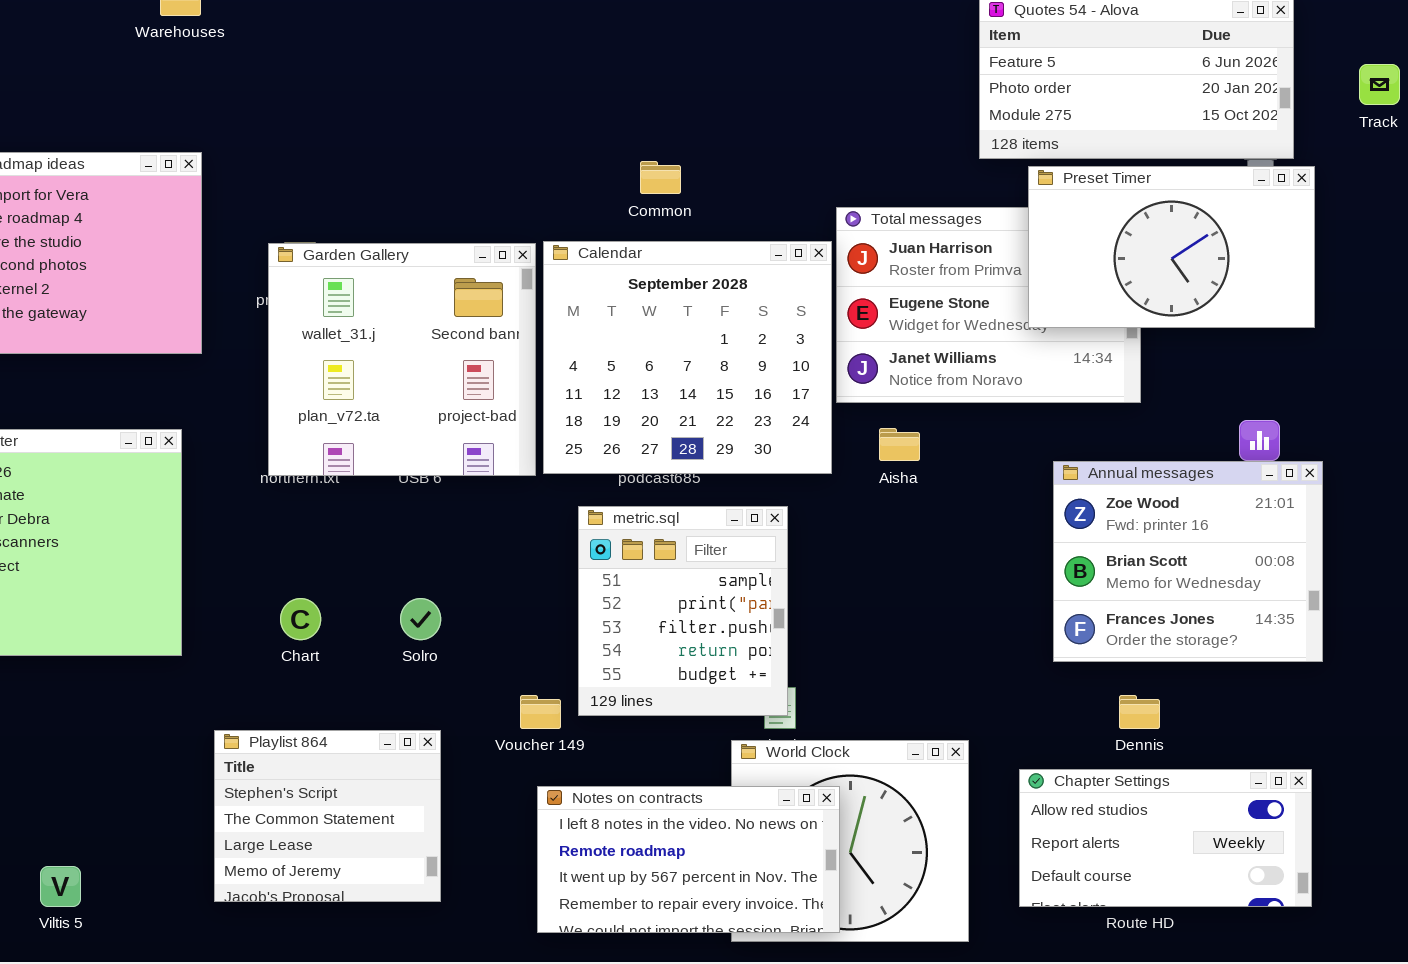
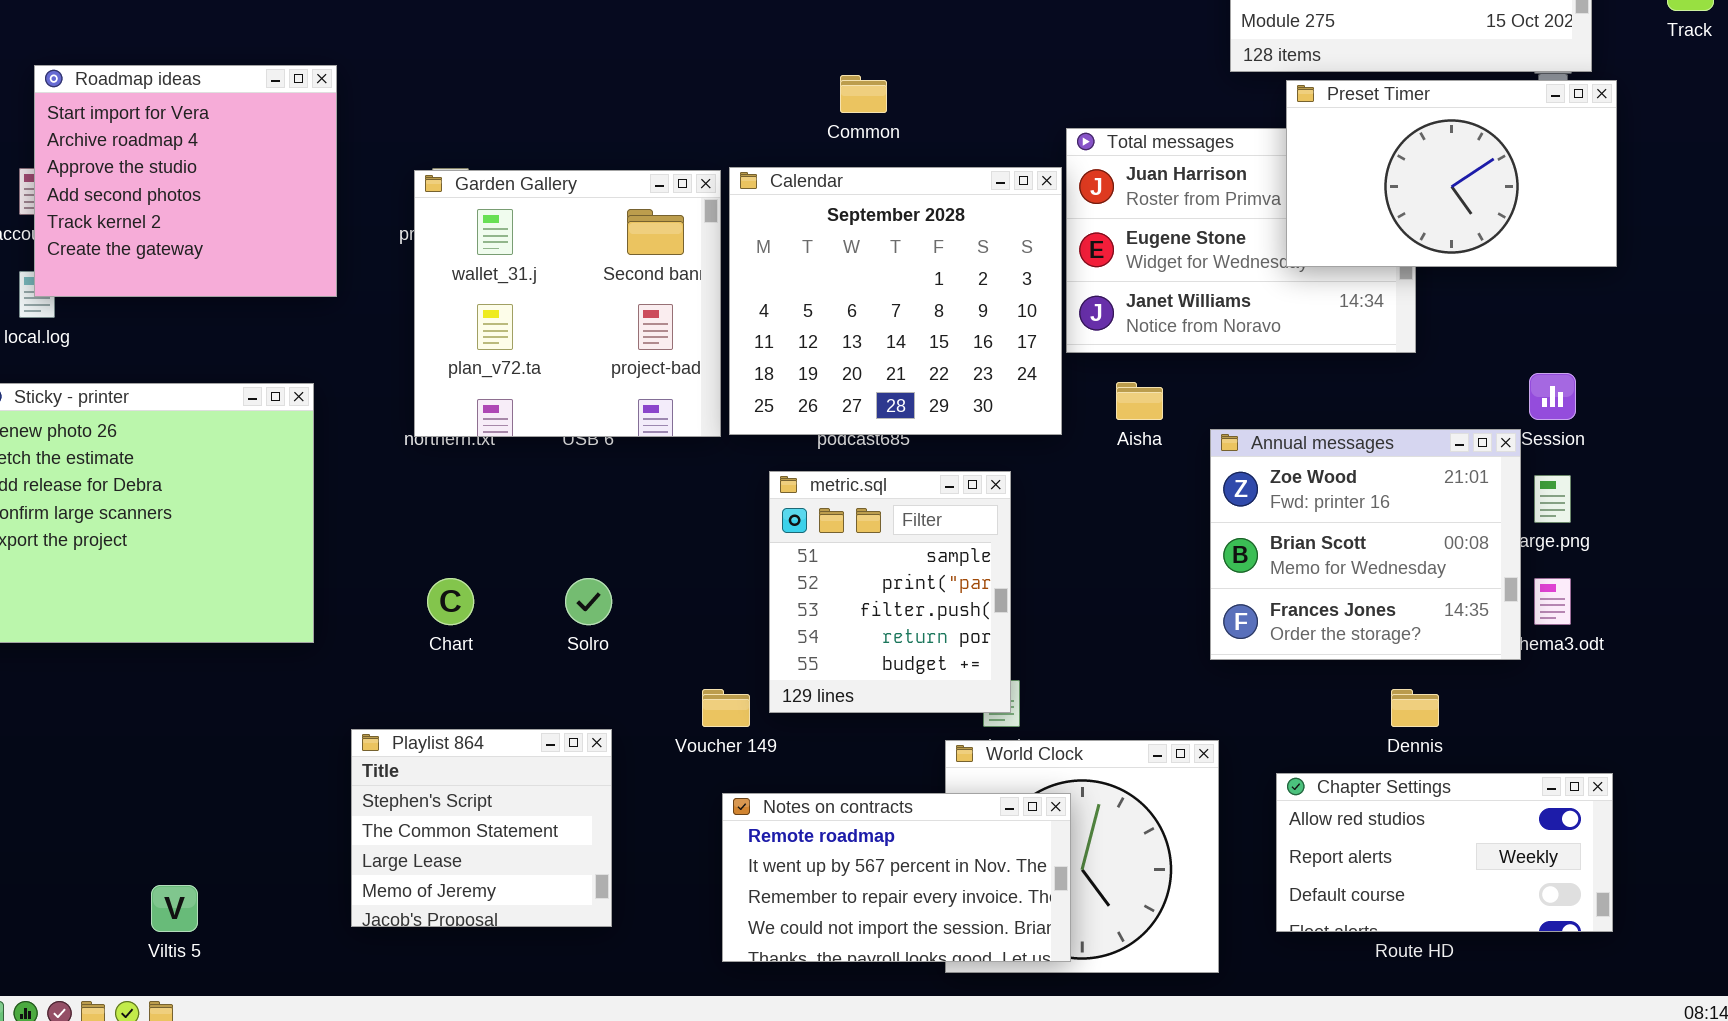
Annual messages: [1053,461,1323,662] -> [1210,429,1521,660], moved
Notes on contracts: [537,786,840,933] -> [722,793,1071,962], scrolled down 1 row

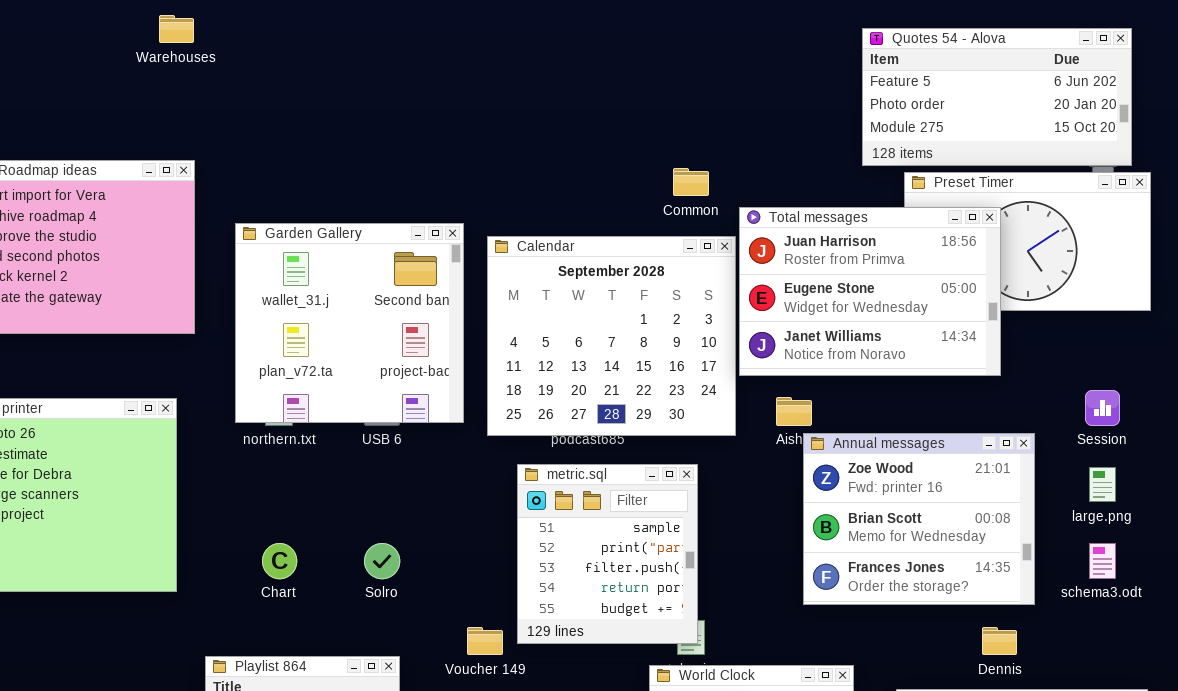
Common: [840,75,887,113] -> [673,168,709,196], moved
Total messages: [1066,128,1416,353] -> [739,207,1001,376], raised
Garden Gallery: [414,170,721,437] -> [235,223,464,423], moved
Annual messages: [1210,429,1521,660] -> [803,433,1035,605], moved

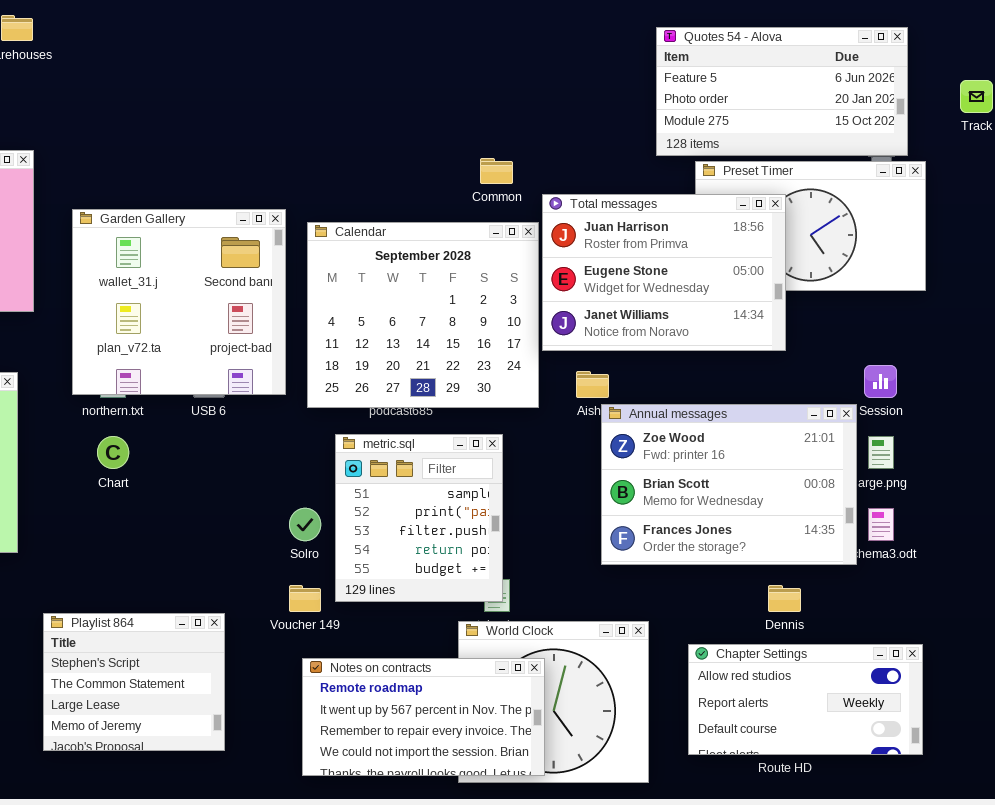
Annual messages: [803,433,1035,605] -> [601,404,857,565], resized
Chart: [262,543,297,579] -> [97,436,129,469], moved
Solro: [364,543,400,579] -> [289,508,321,541], moved

